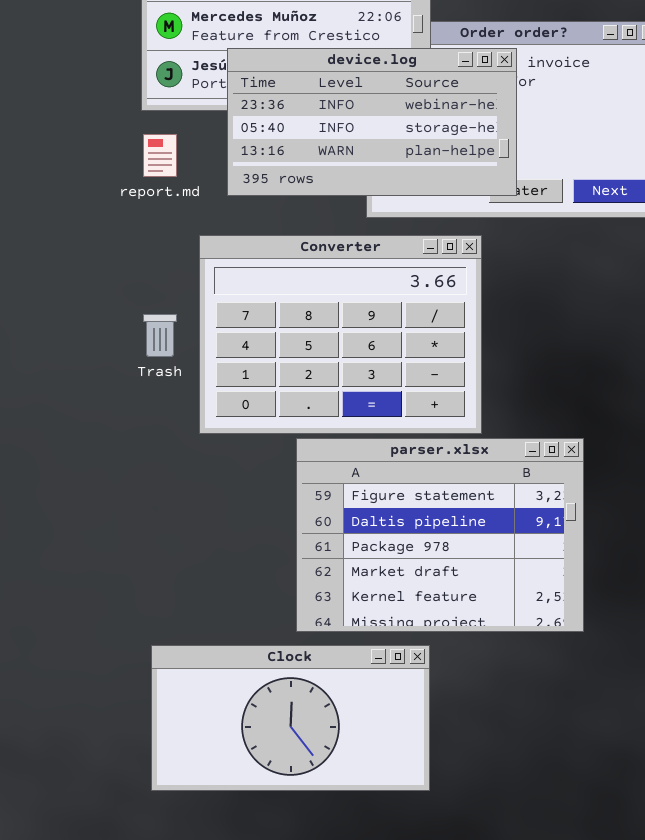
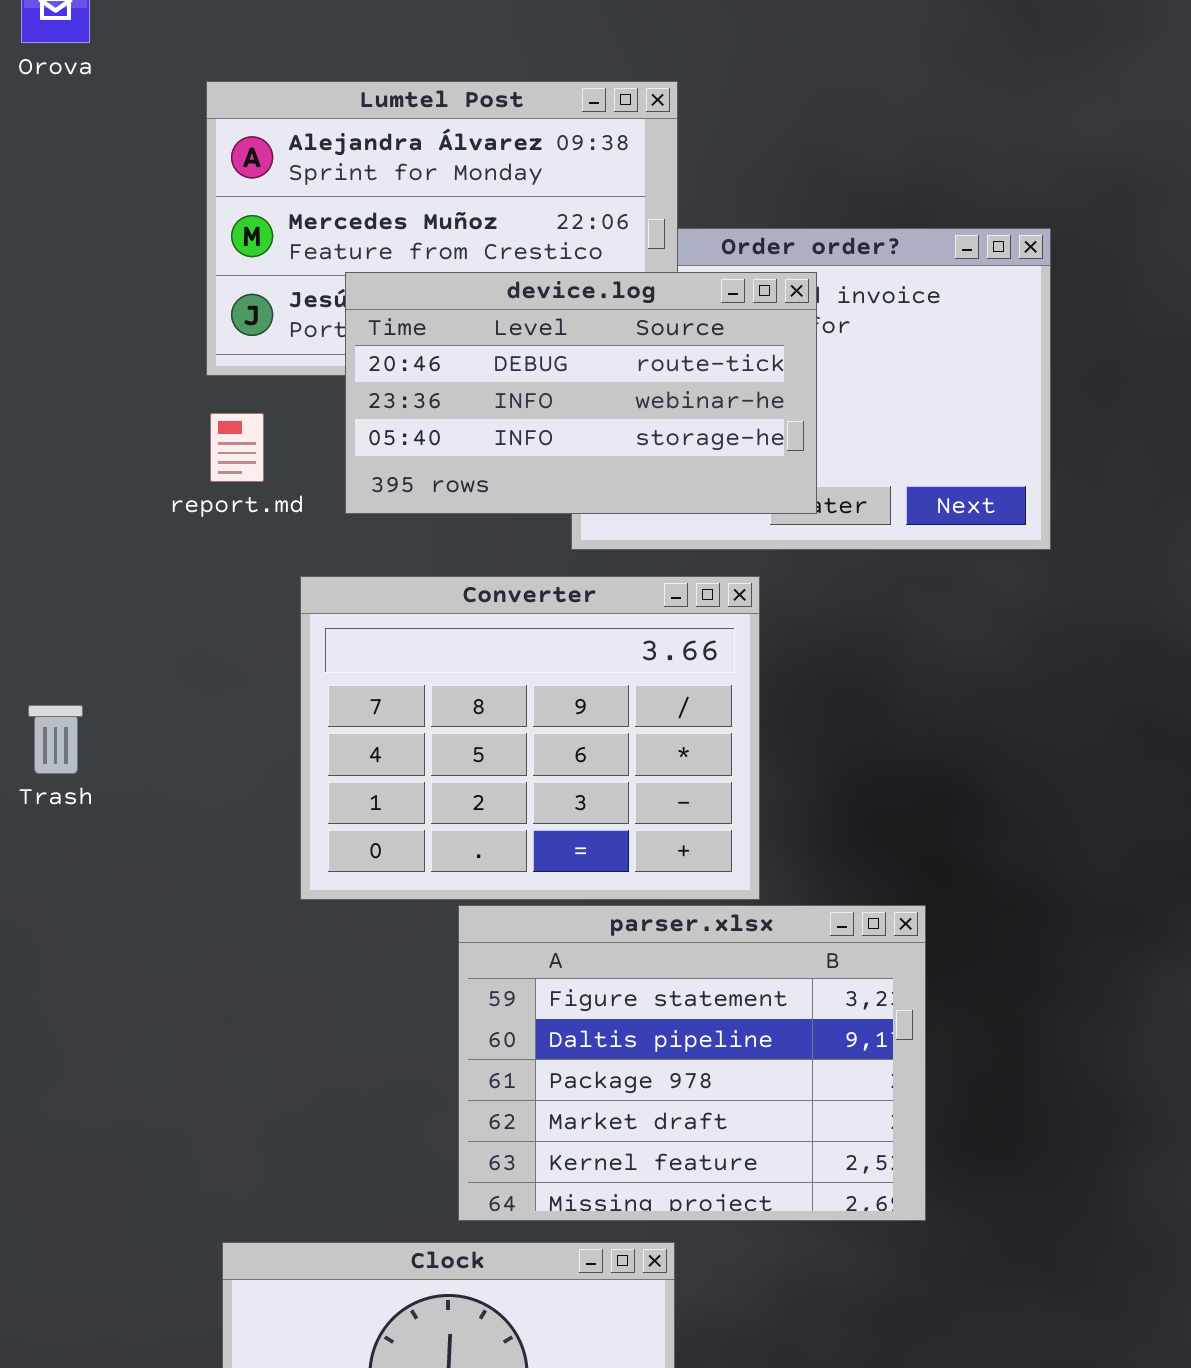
device.log: [227,48,517,196] -> [345,272,817,514], scrolled up 1 row
Trash: [143,314,177,357] -> [28,705,83,774], moved

